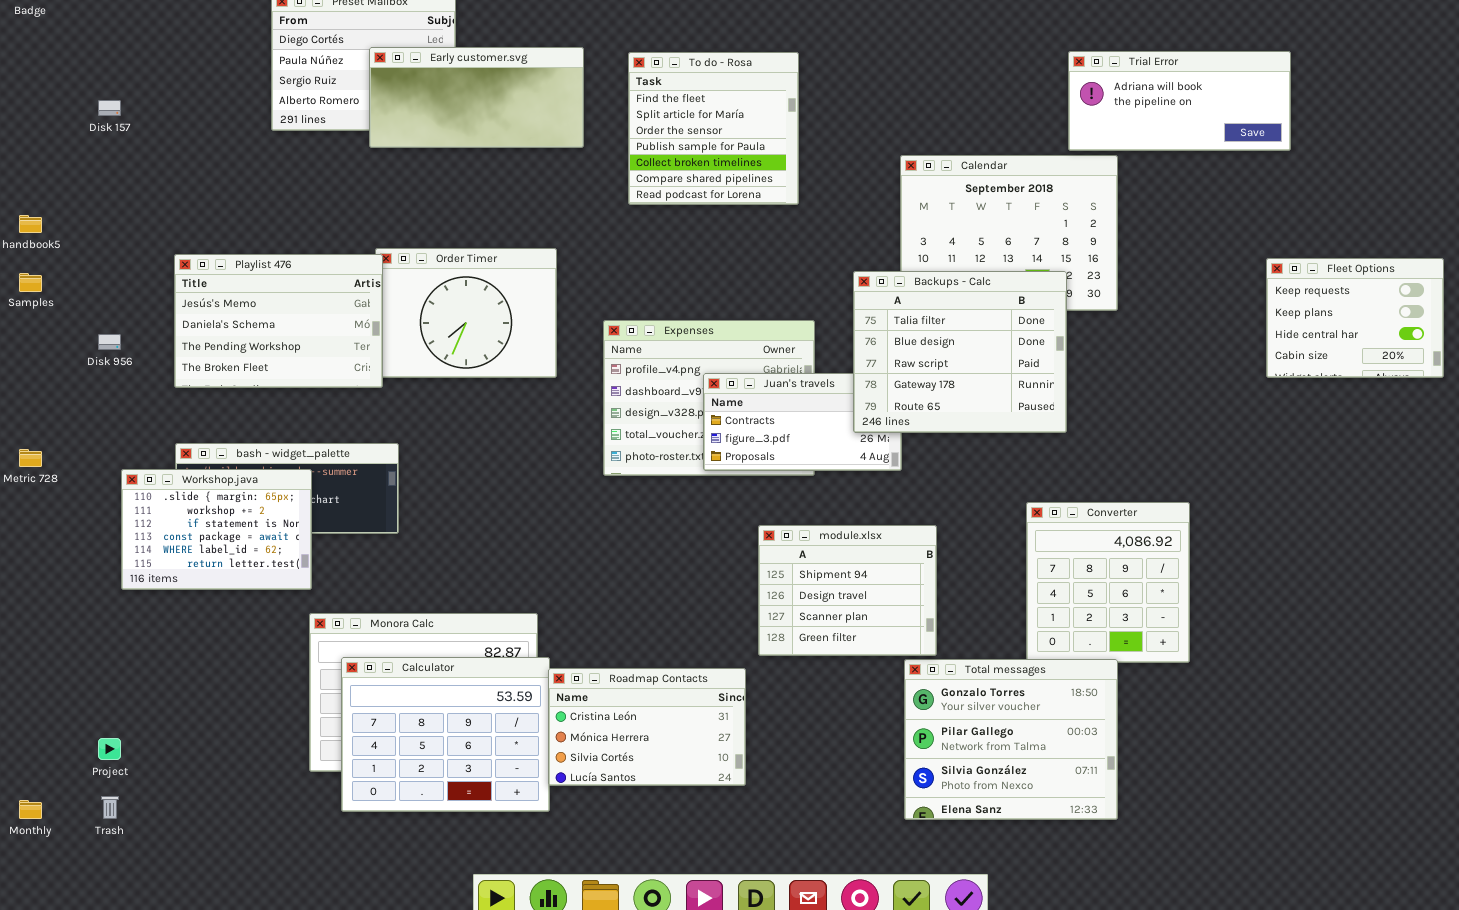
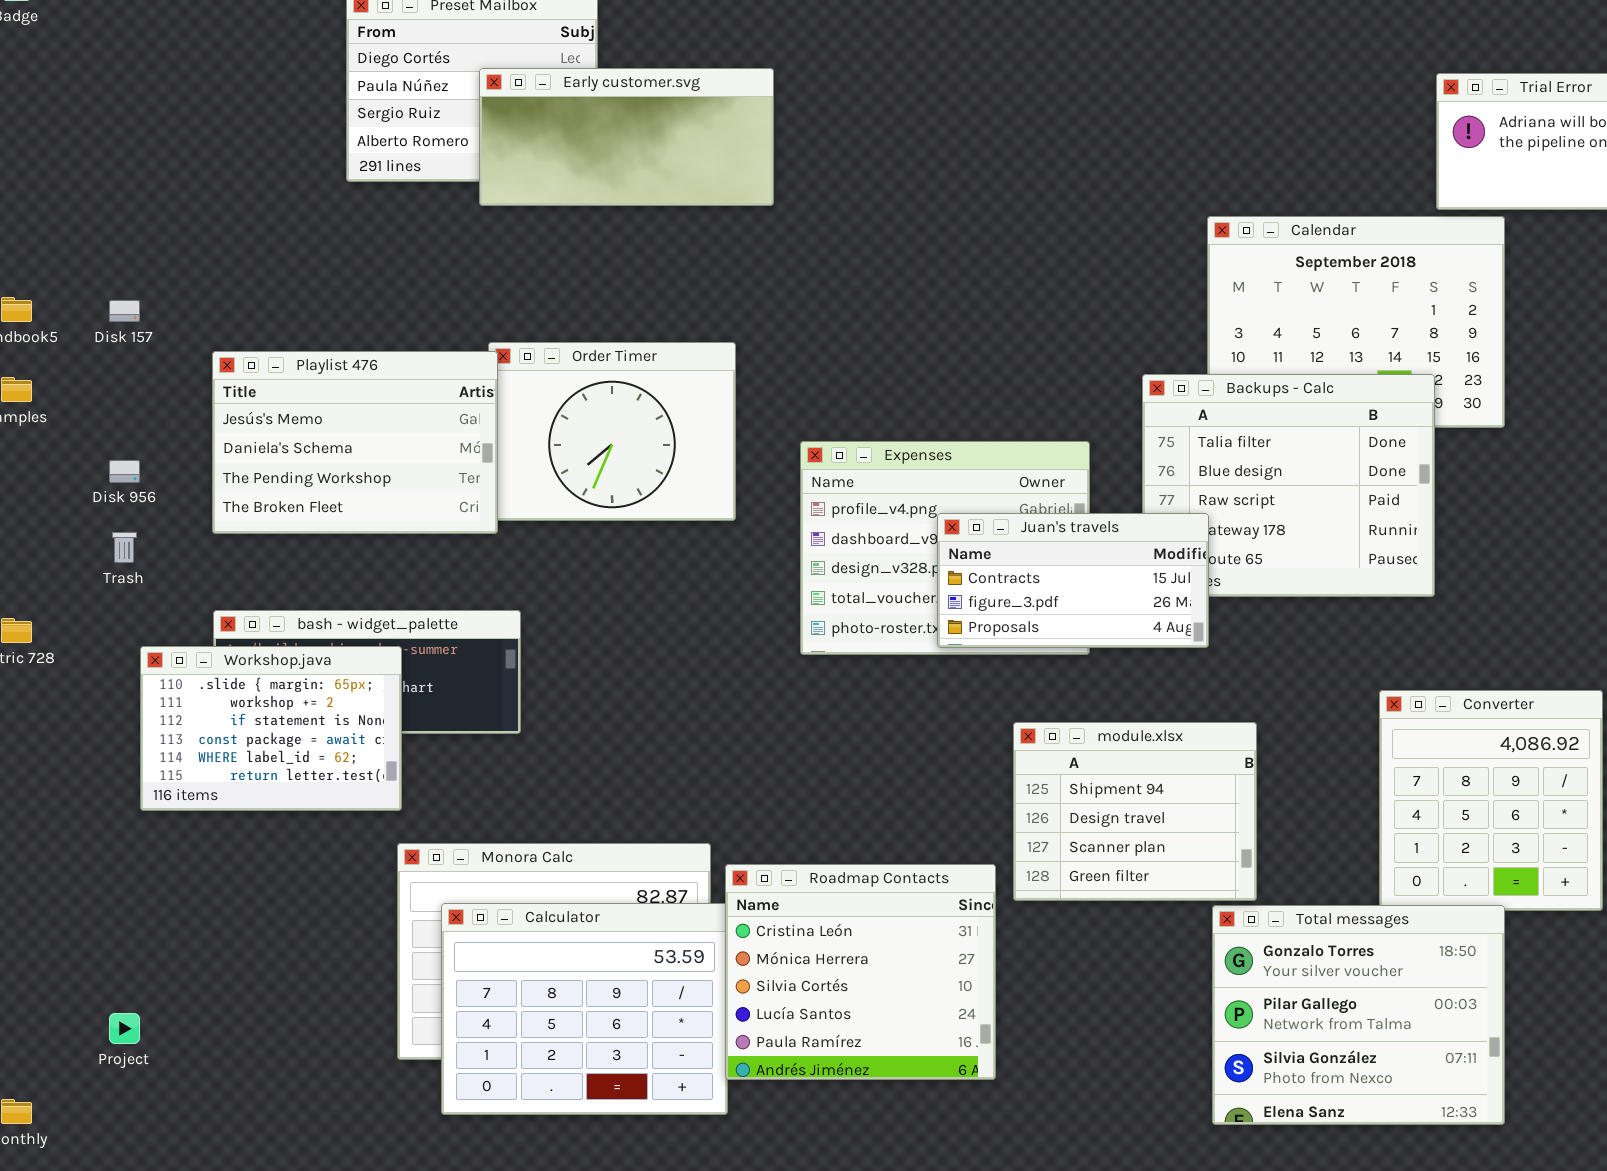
To do - Rosa: [628,52,799,205] -> none, closed
Disk 157: [98,100,121,116] -> [109,300,140,322], moved
Juan's travels: [703,373,902,471] -> [937,513,1209,648], raised
Roadmap Contacts: [548,668,746,786] -> [725,864,996,1080], resized
Trash: [101,796,119,819] -> [112,532,137,563], moved

